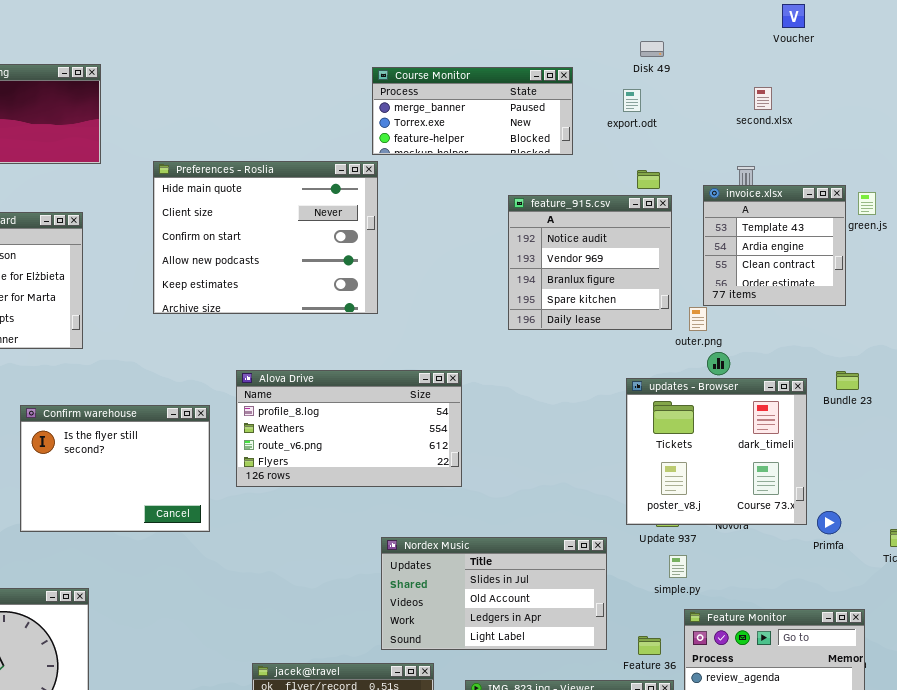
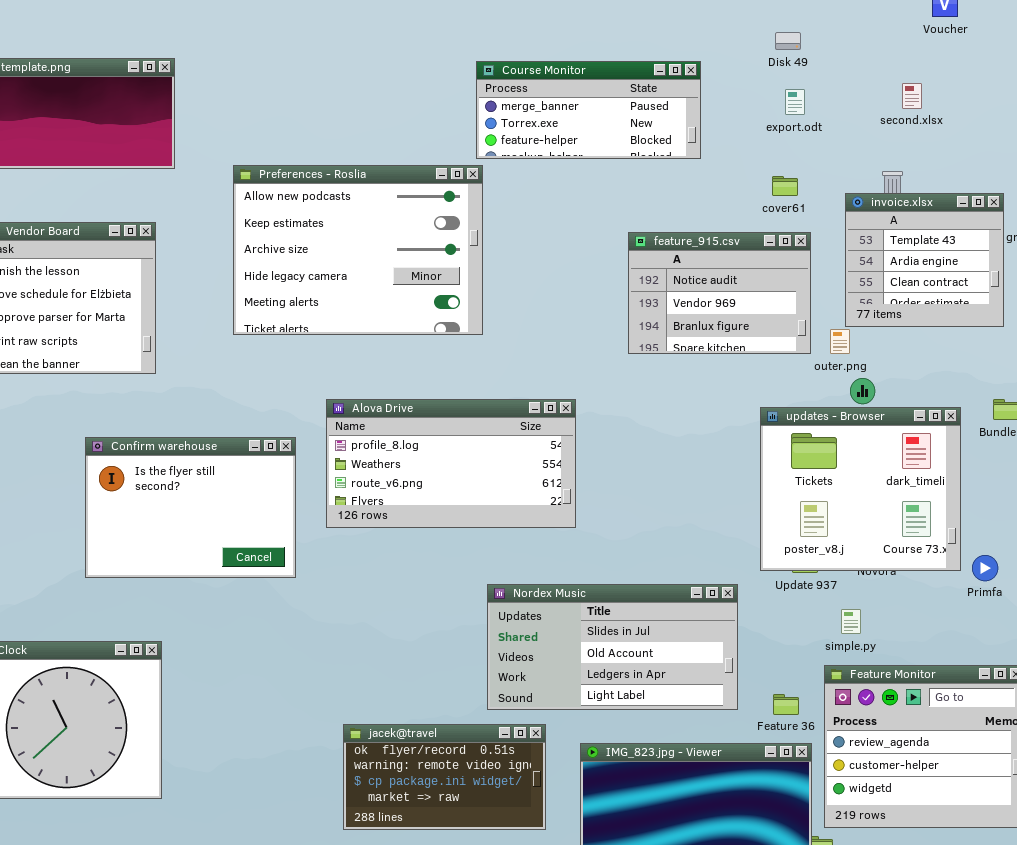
export.odt: [623,89,641,112] -> [785,89,805,115], moved
Preferences - Roslia: [153,161,378,314] -> [233,165,483,335], scrolled down 3 rows
feature_915.csv: [508,195,672,330] -> [628,232,811,354], resized
simple.py: [669,555,687,578] -> [841,609,861,634], moved

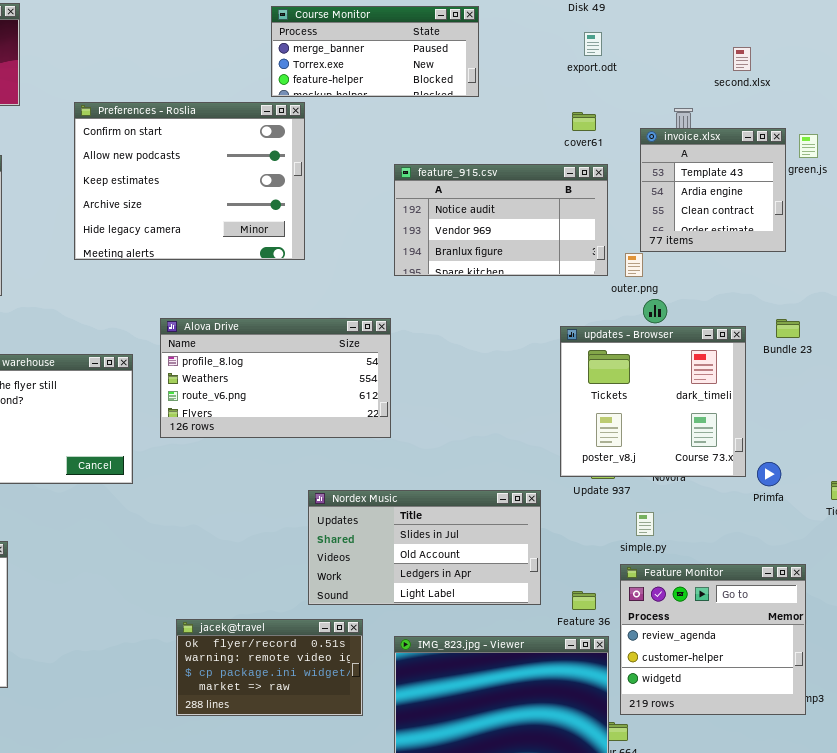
Course Monitor: [476,61,701,159] -> [271,6,479,97], moved
second.xlsx: [902,83,922,109] -> [733,47,751,71], moved
Preferences - Roslia: [233,165,483,335] -> [74,102,305,260], scrolled up 1 row
feature_915.csv: [628,232,811,354] -> [394,164,608,276], resized

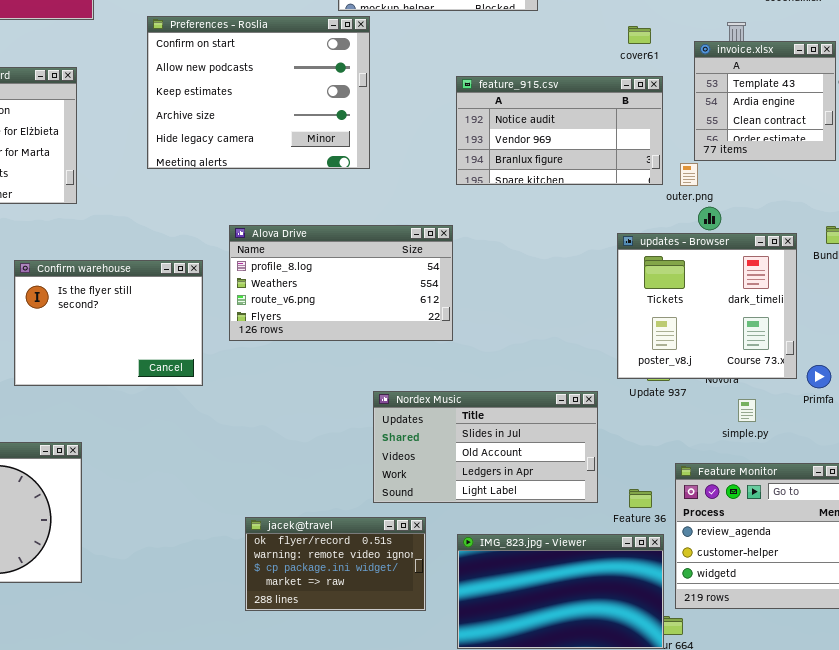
simple.py: [636,512,654,536] -> [738,399,756,422], moved

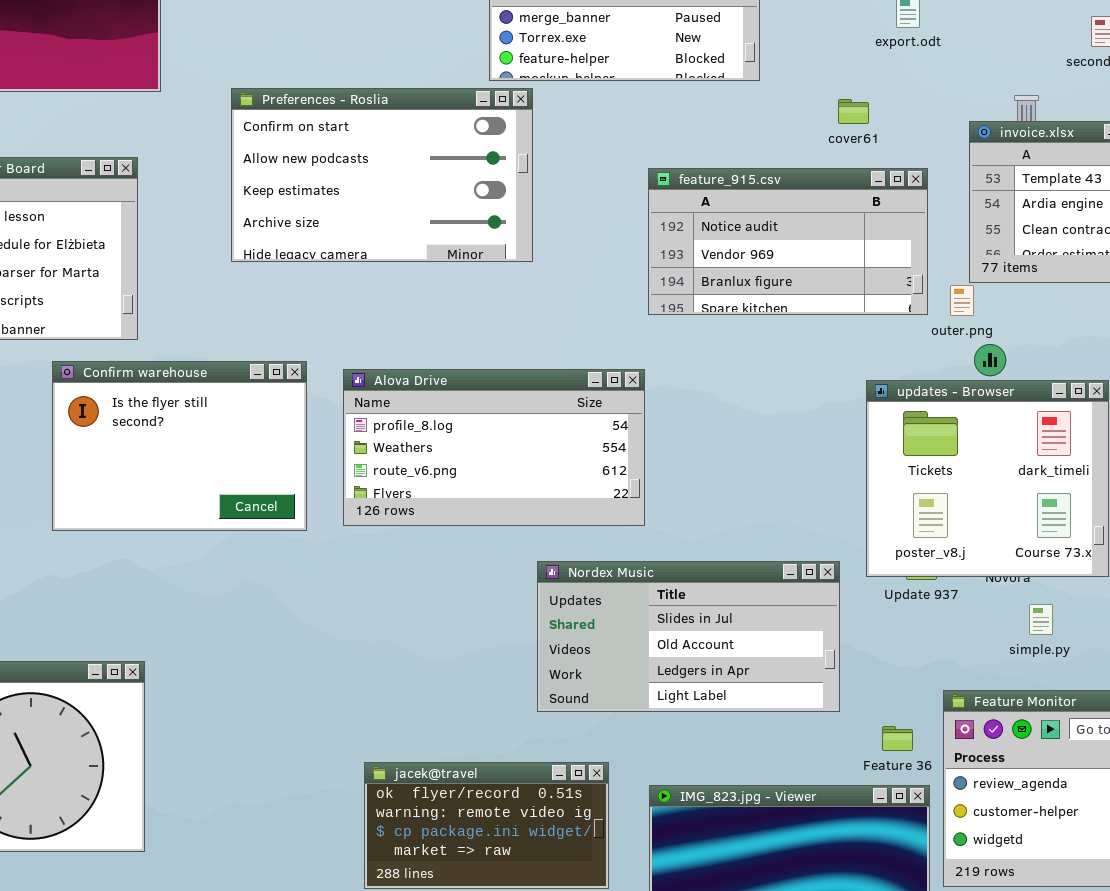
Preferences - Roslia: [147,16,370,169] -> [231,88,533,262], resized
cover61: [628,26,651,44] -> [838,99,869,124], moved
Confirm warehouse: [14,260,203,386] -> [52,361,307,531], moved
Nordex Music: [373,391,598,503] -> [537,561,840,712], moved

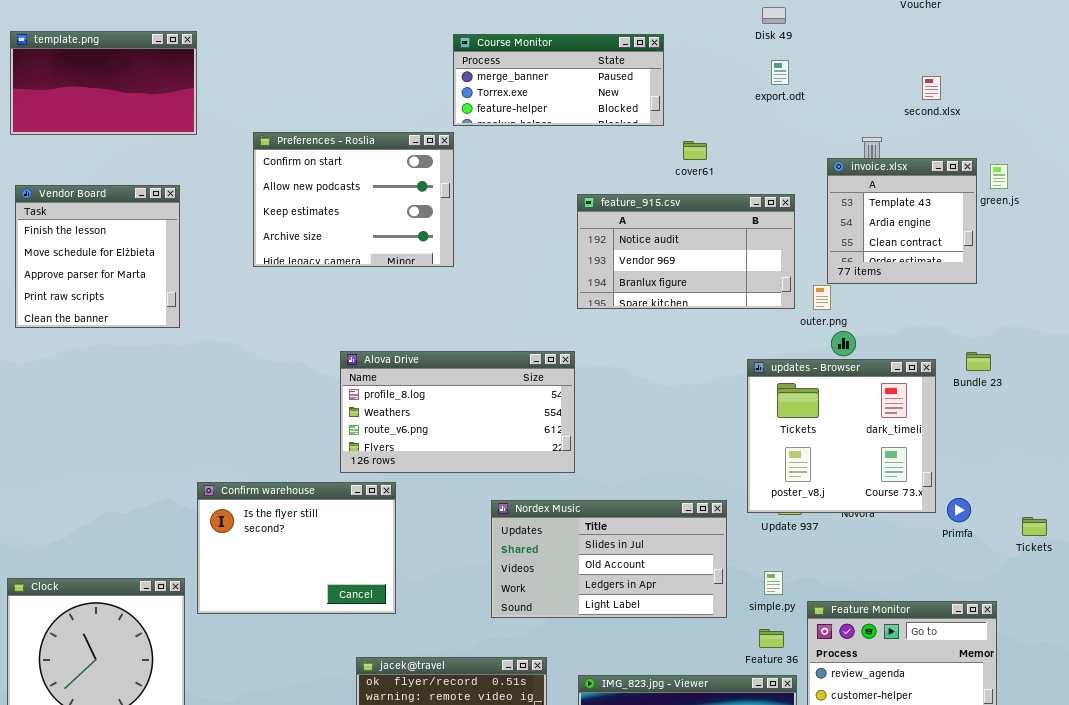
Preferences - Roslia: [231,88,533,262] -> [253,132,454,267], resized
cover61: [838,99,869,124] -> [683,141,707,160], moved
Confirm warehouse: [52,361,307,531] -> [197,482,396,614], moved
simple.py: [1029,604,1053,635] -> [764,571,783,595], moved

